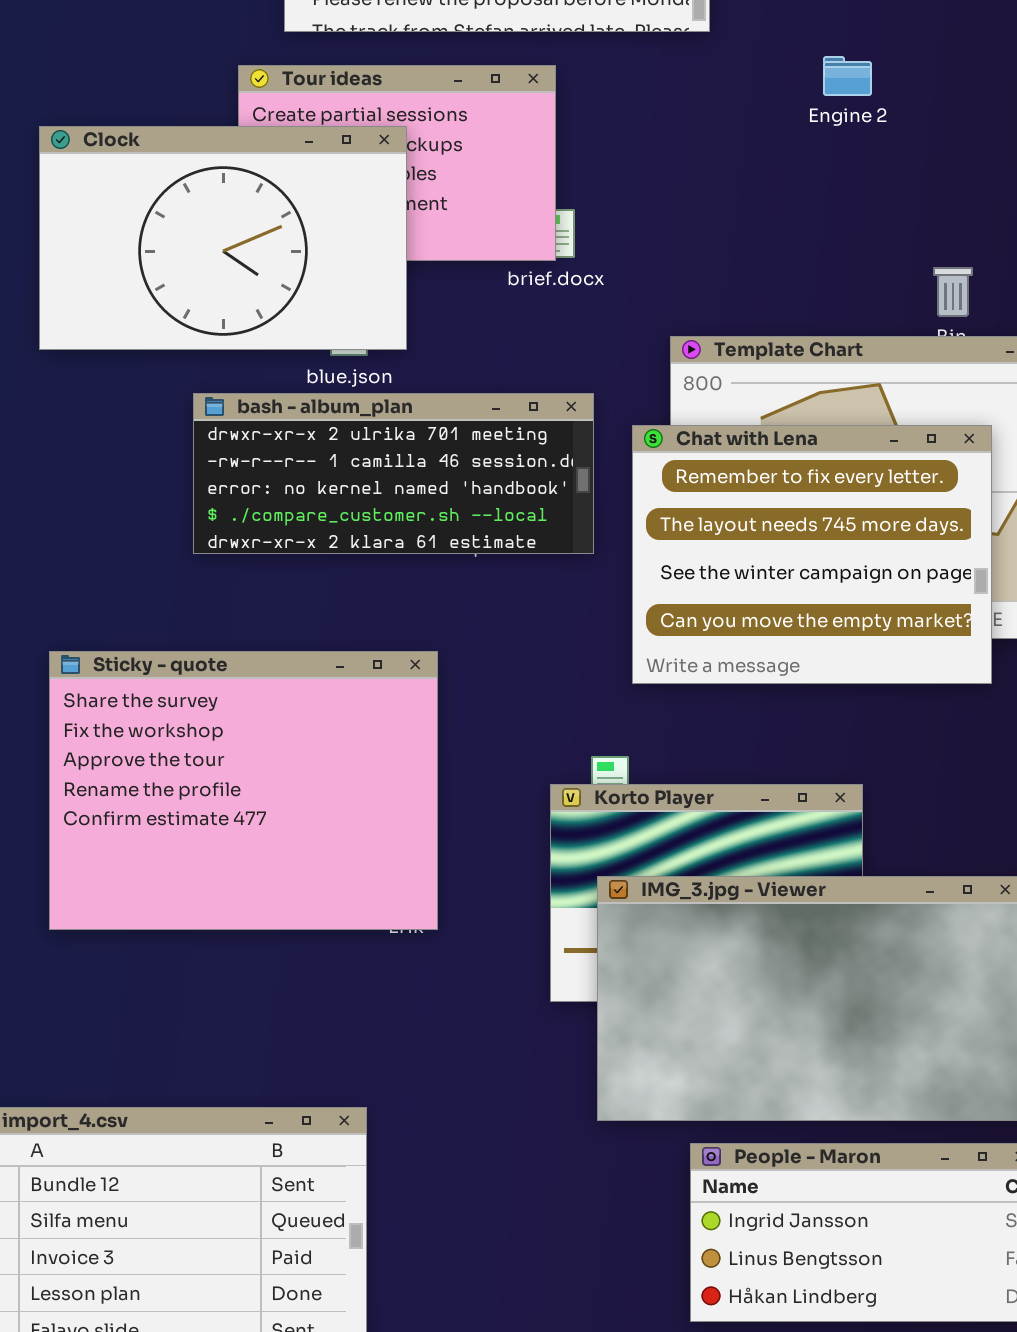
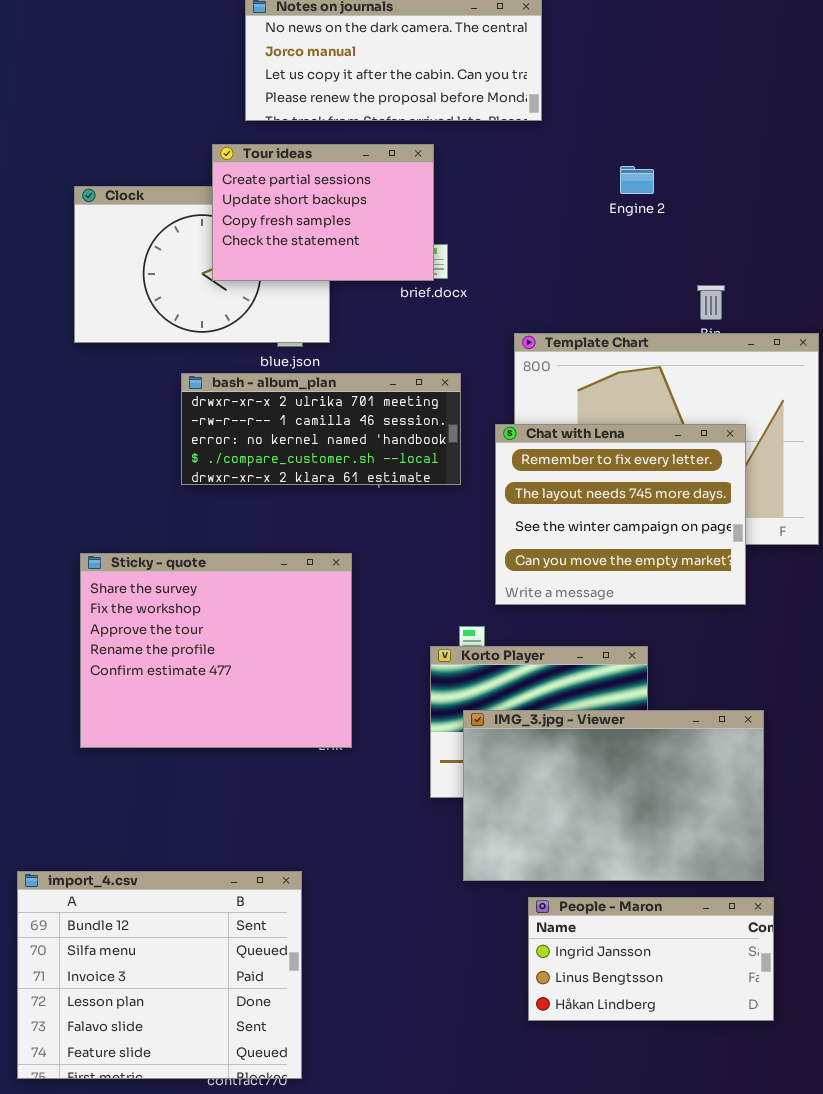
Engine 2: [823,56,872,96] -> [620,166,654,194], moved
Tour ideas: [238,65,556,261] -> [212,144,434,281], raised
Chat with Lena: [632,425,992,684] -> [495,424,746,605], moved

